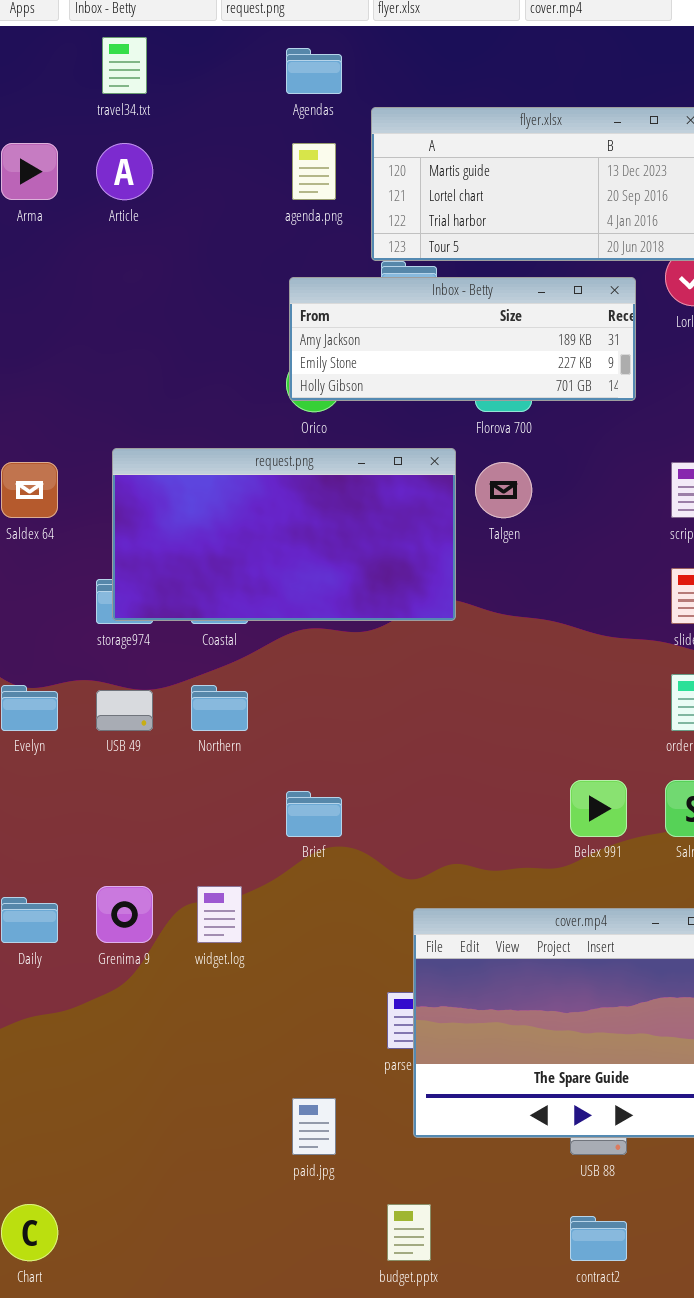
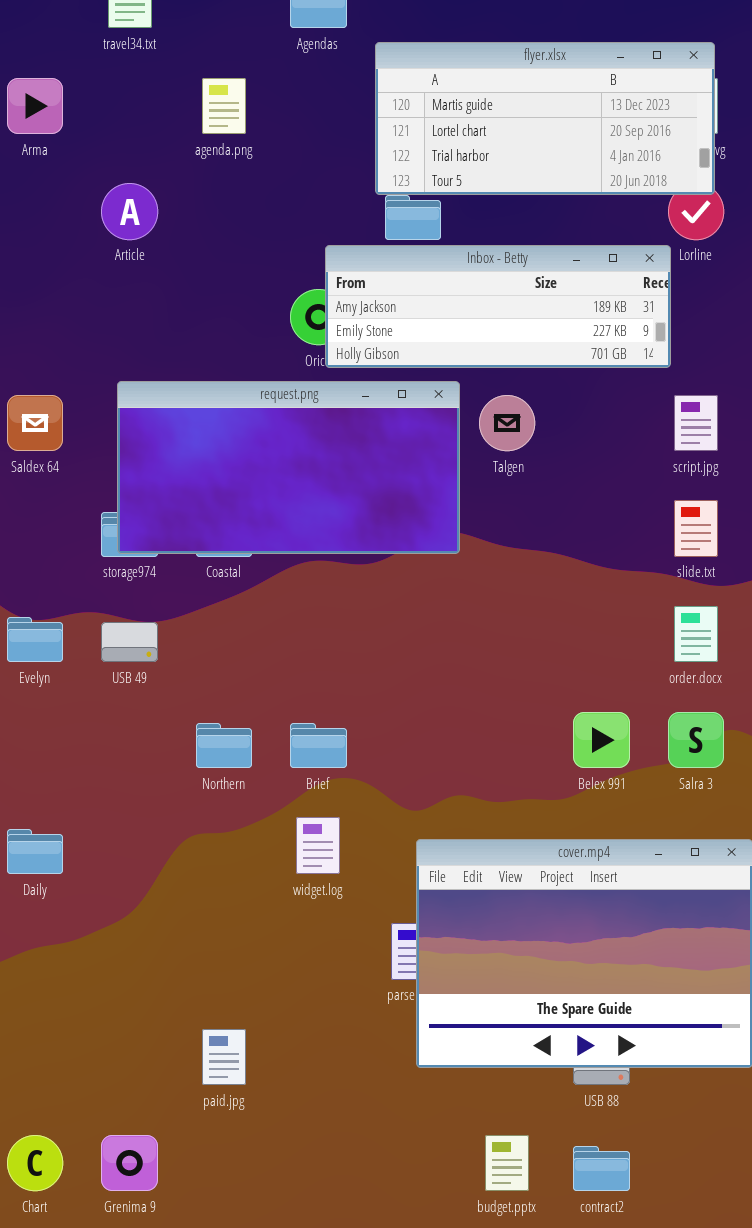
Article: [96,143,153,200] -> [101,183,158,240], moved
agenda.png: [292,143,336,200] -> [202,78,246,134], moved
Inbox - Betty: [289,277,636,401] -> [325,245,671,368], moved
Northern: [191,685,248,731] -> [196,723,252,768], moved
Grenima 9: [96,886,153,943] -> [101,1135,158,1191], moved
widget.log: [197,886,242,943] -> [296,817,340,874], moved
paid.jpg: [292,1098,336,1155] -> [202,1029,246,1085], moved
budget.pptx: [387,1204,431,1261] -> [485,1135,529,1191], moved

